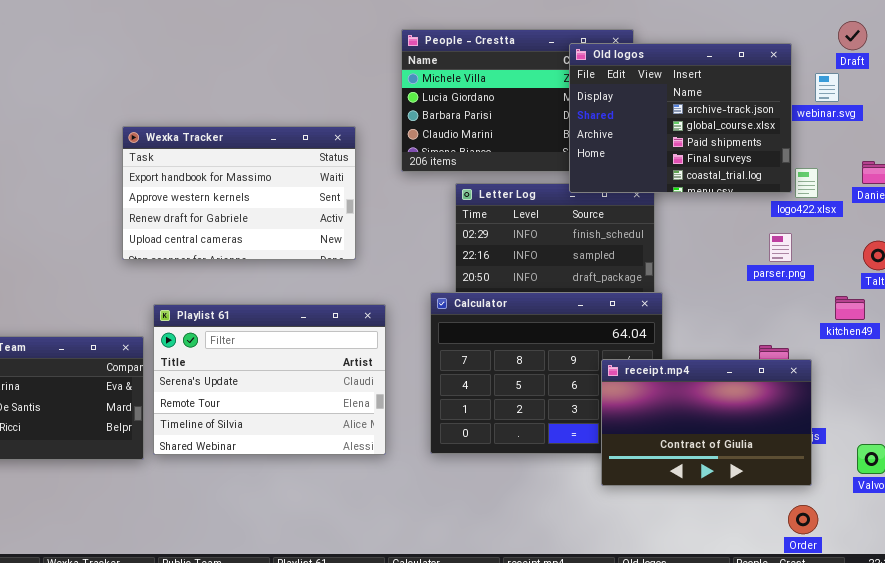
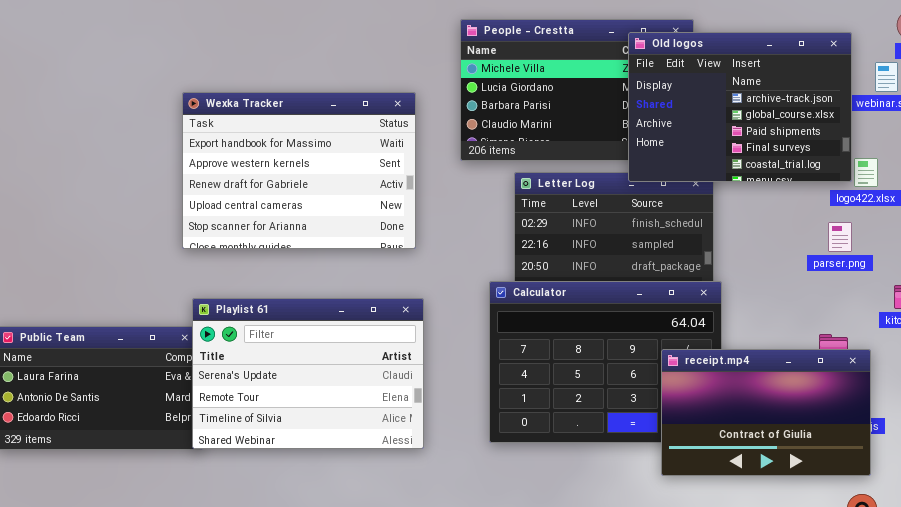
Wexka Tracker: [122,126,356,260] -> [182,92,416,249], resized
Playlist 61: [153,304,386,455] -> [192,298,424,449], moved

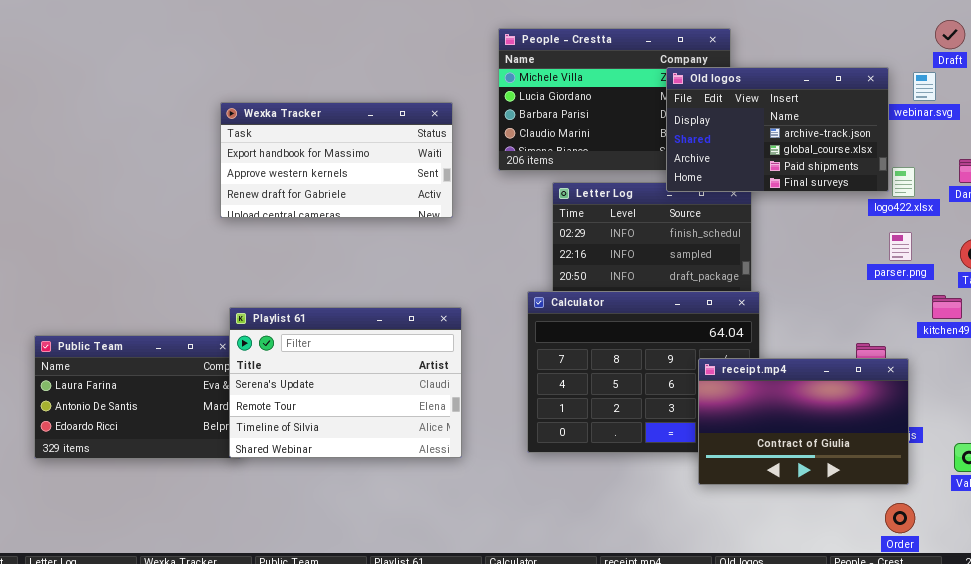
Old logos: [628,32,852,182] -> [666,67,889,192], resized
Wexka Tracker: [182,92,416,249] -> [220,102,453,218], resized
parser.png: [828,222,852,252] -> [889,232,912,261], moved

